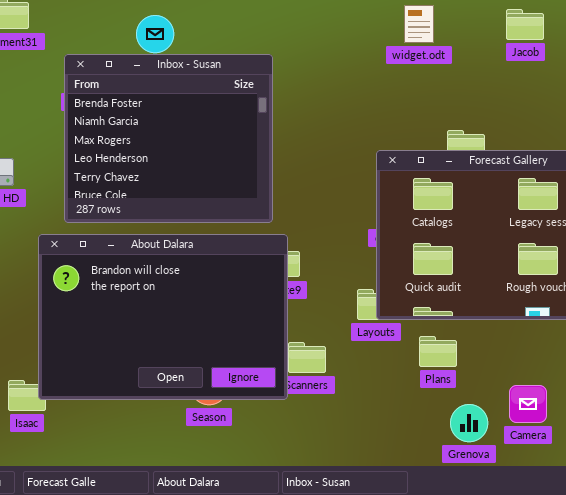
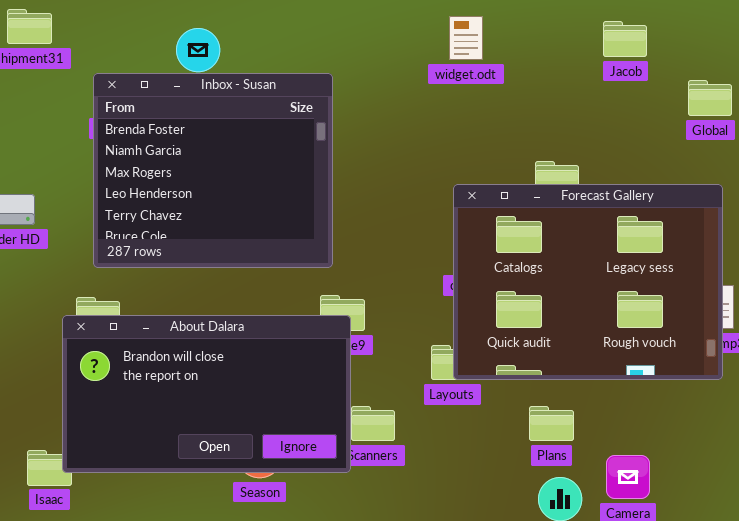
widget.odt: [404,5,434,43] -> [449,16,483,60], moved
About Dalara: [38,234,288,400] -> [62,315,351,473], resized
Plans: [419,336,457,367] -> [529,406,574,441], moved

